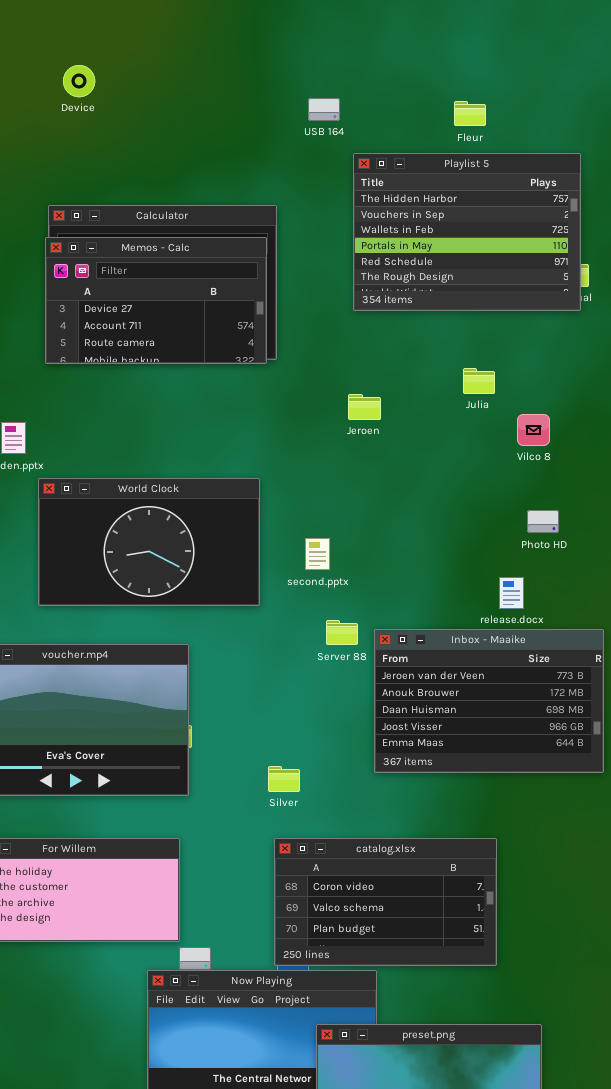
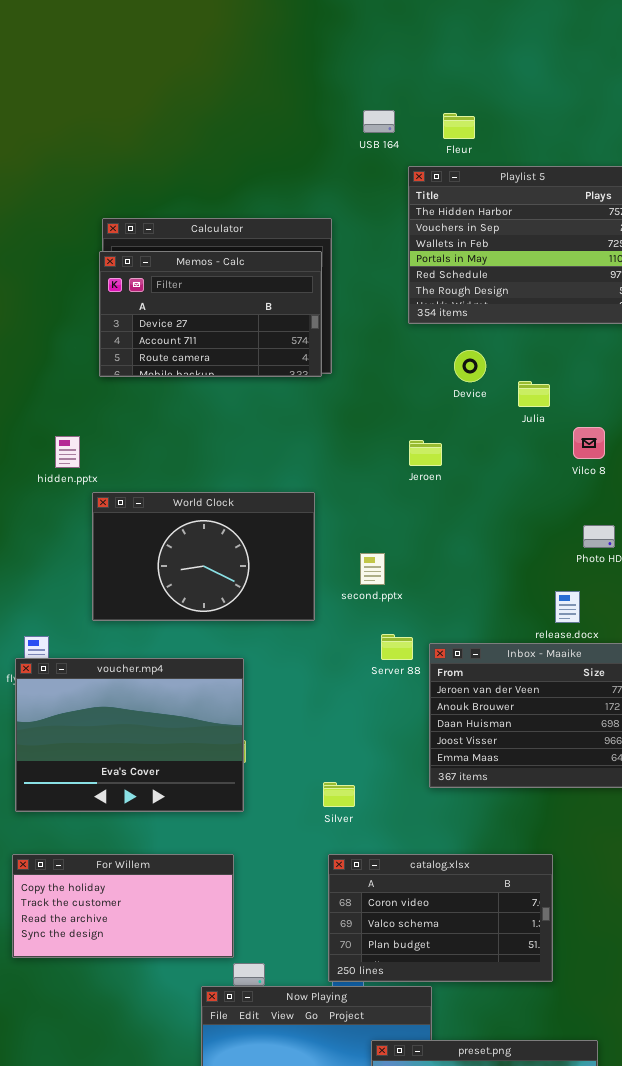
Device: [63,65,95,97] -> [454,350,486,382], moved
Fleur: [454,101,486,126] -> [443,113,475,139], moved
Jeroen: [348,394,381,420] -> [409,440,442,466], moved

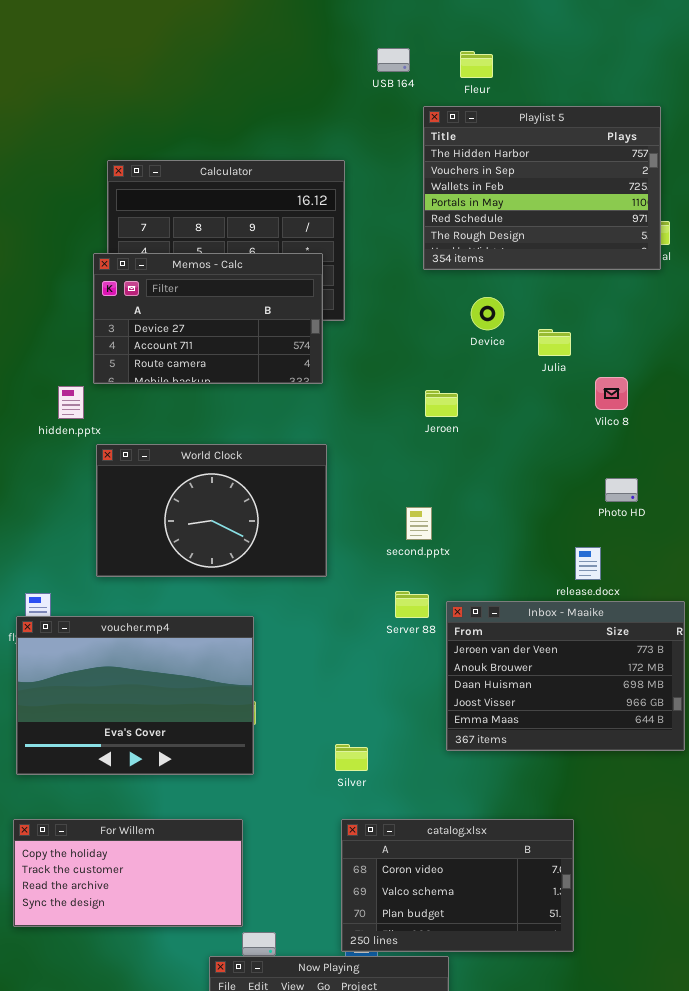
Memos - Calc: [99,251,322,377] -> [93,253,323,384], moved
second.pptx: [360,553,385,585] -> [406,507,432,540], moved

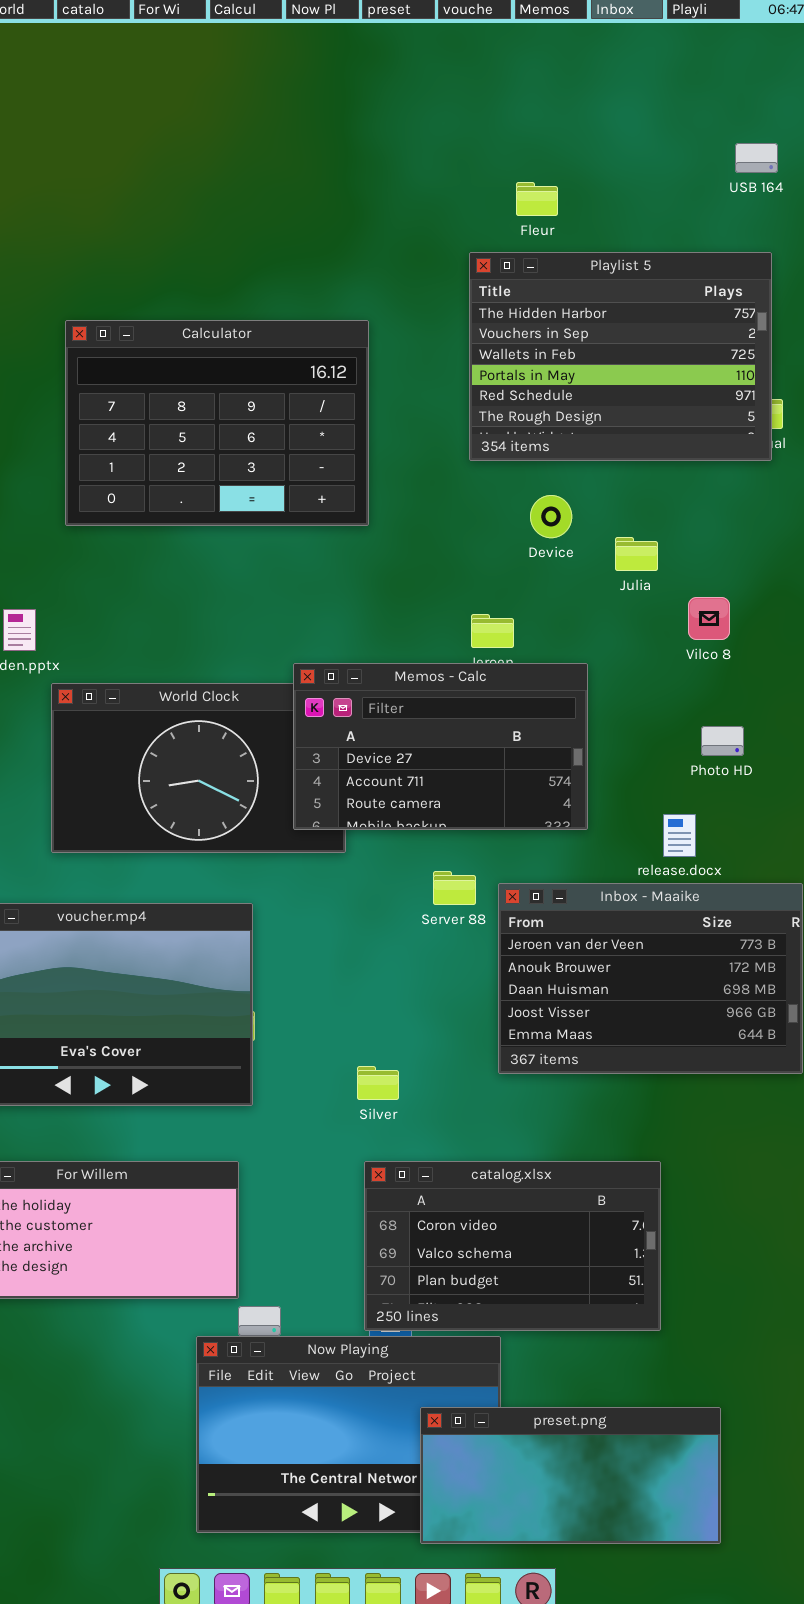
USB 164: [377,48,410,72] -> [735,143,778,173], moved
Memos - Calc: [93,253,323,384] -> [293,663,588,830], moved

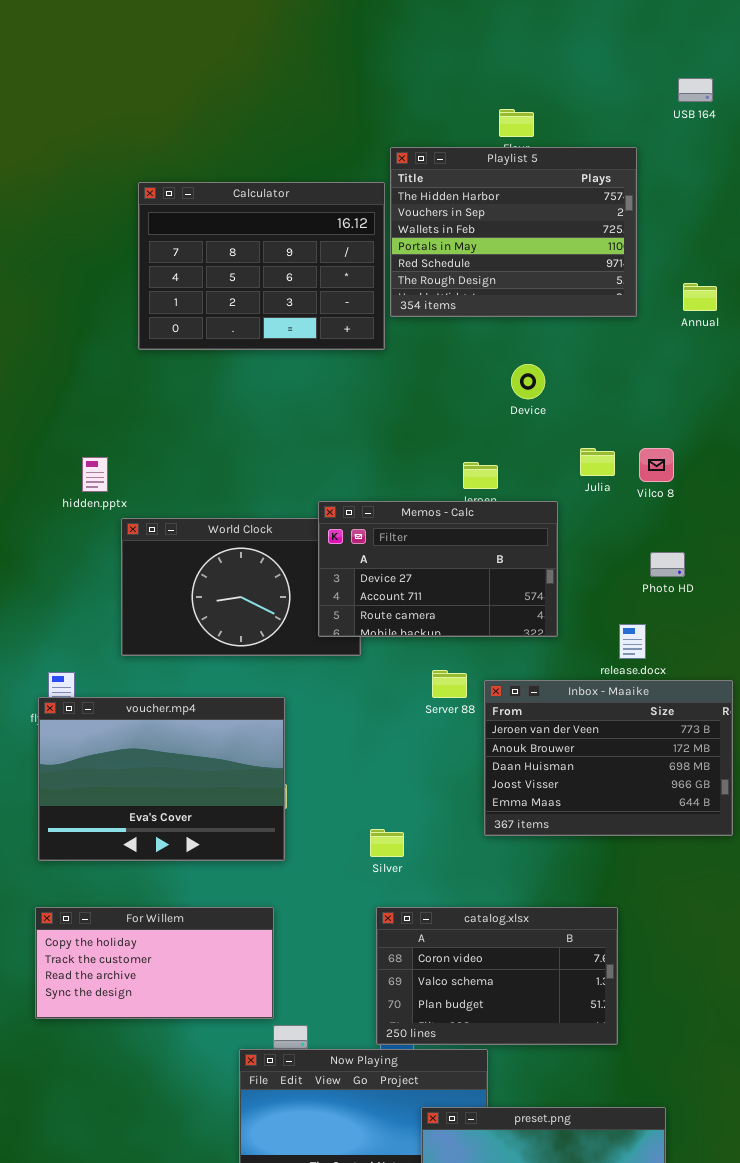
Playlist 5: [469,252,772,461] -> [390,147,637,317], moved
Calculator: [65,320,369,526] -> [138,182,385,350], moved
Julia: [615,537,658,571] -> [580,448,615,476], moved

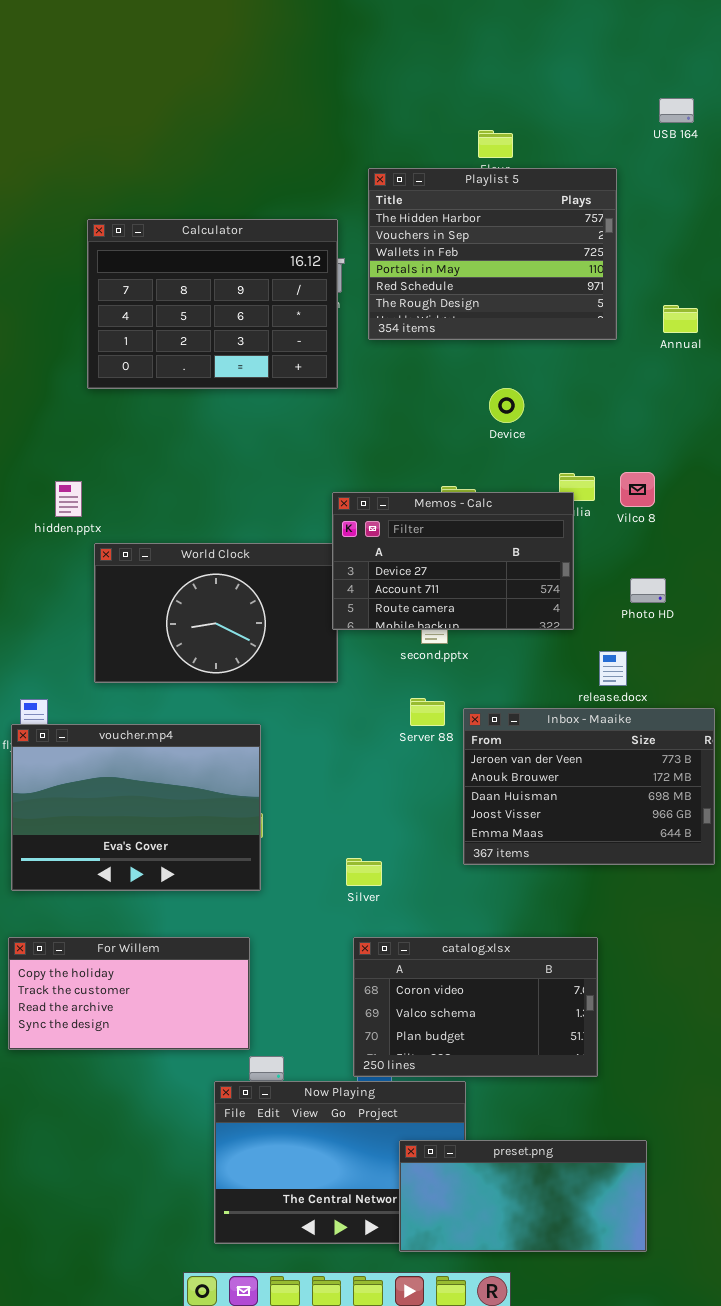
Calculator: [138,182,385,350] -> [87,219,338,389], moved
Memos - Calc: [318,501,558,637] -> [332,492,574,630], moved

